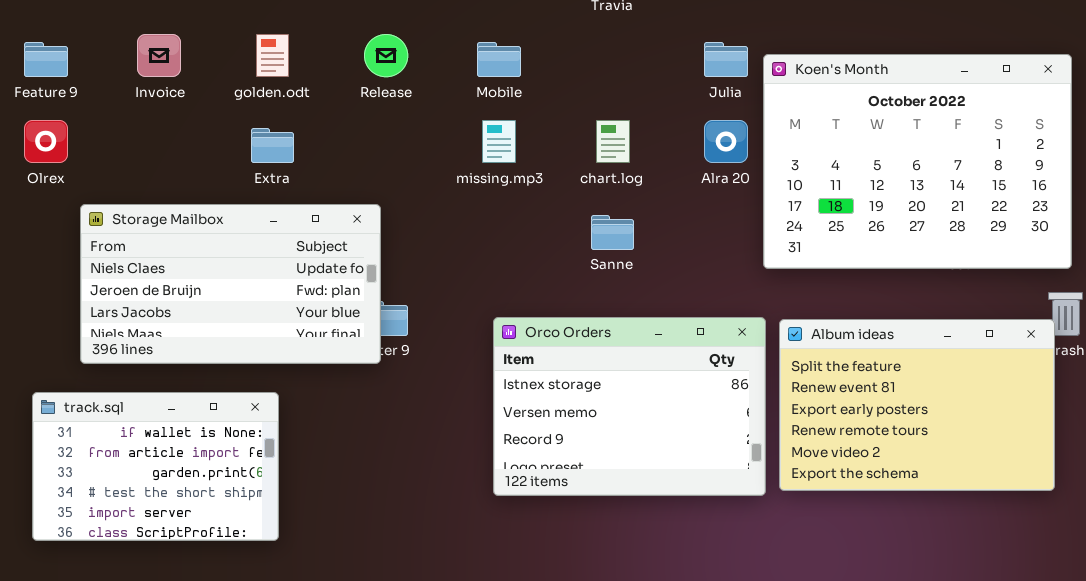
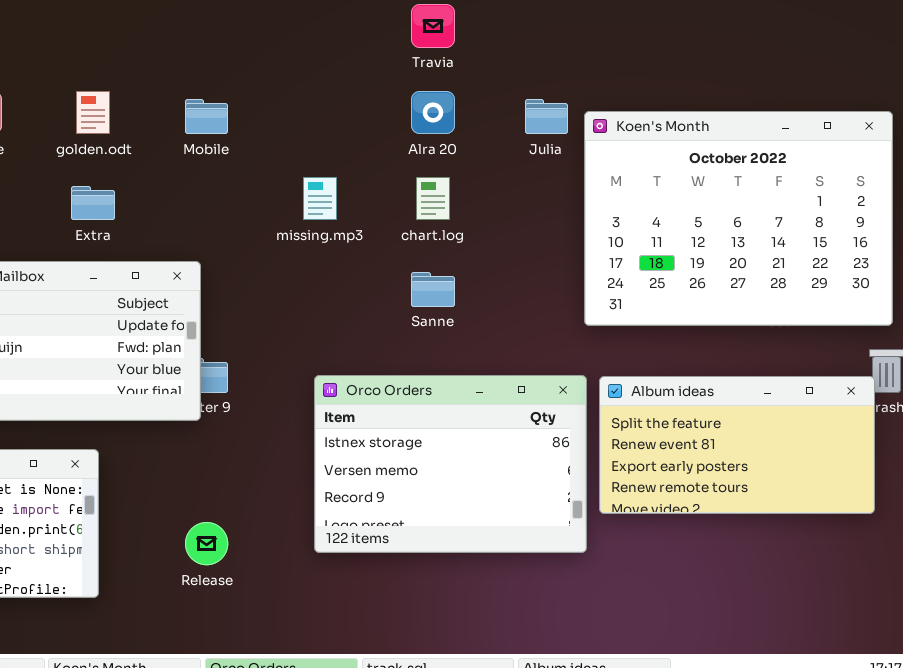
Release: [364,34,408,77] -> [185,522,228,565], moved
Mobile: [477,42,521,77] -> [185,99,228,134], moved
Alra 20: [704,120,748,163] -> [411,91,455,134], moved
Album ideas: [779,319,1055,491] -> [599,376,875,514], resized

